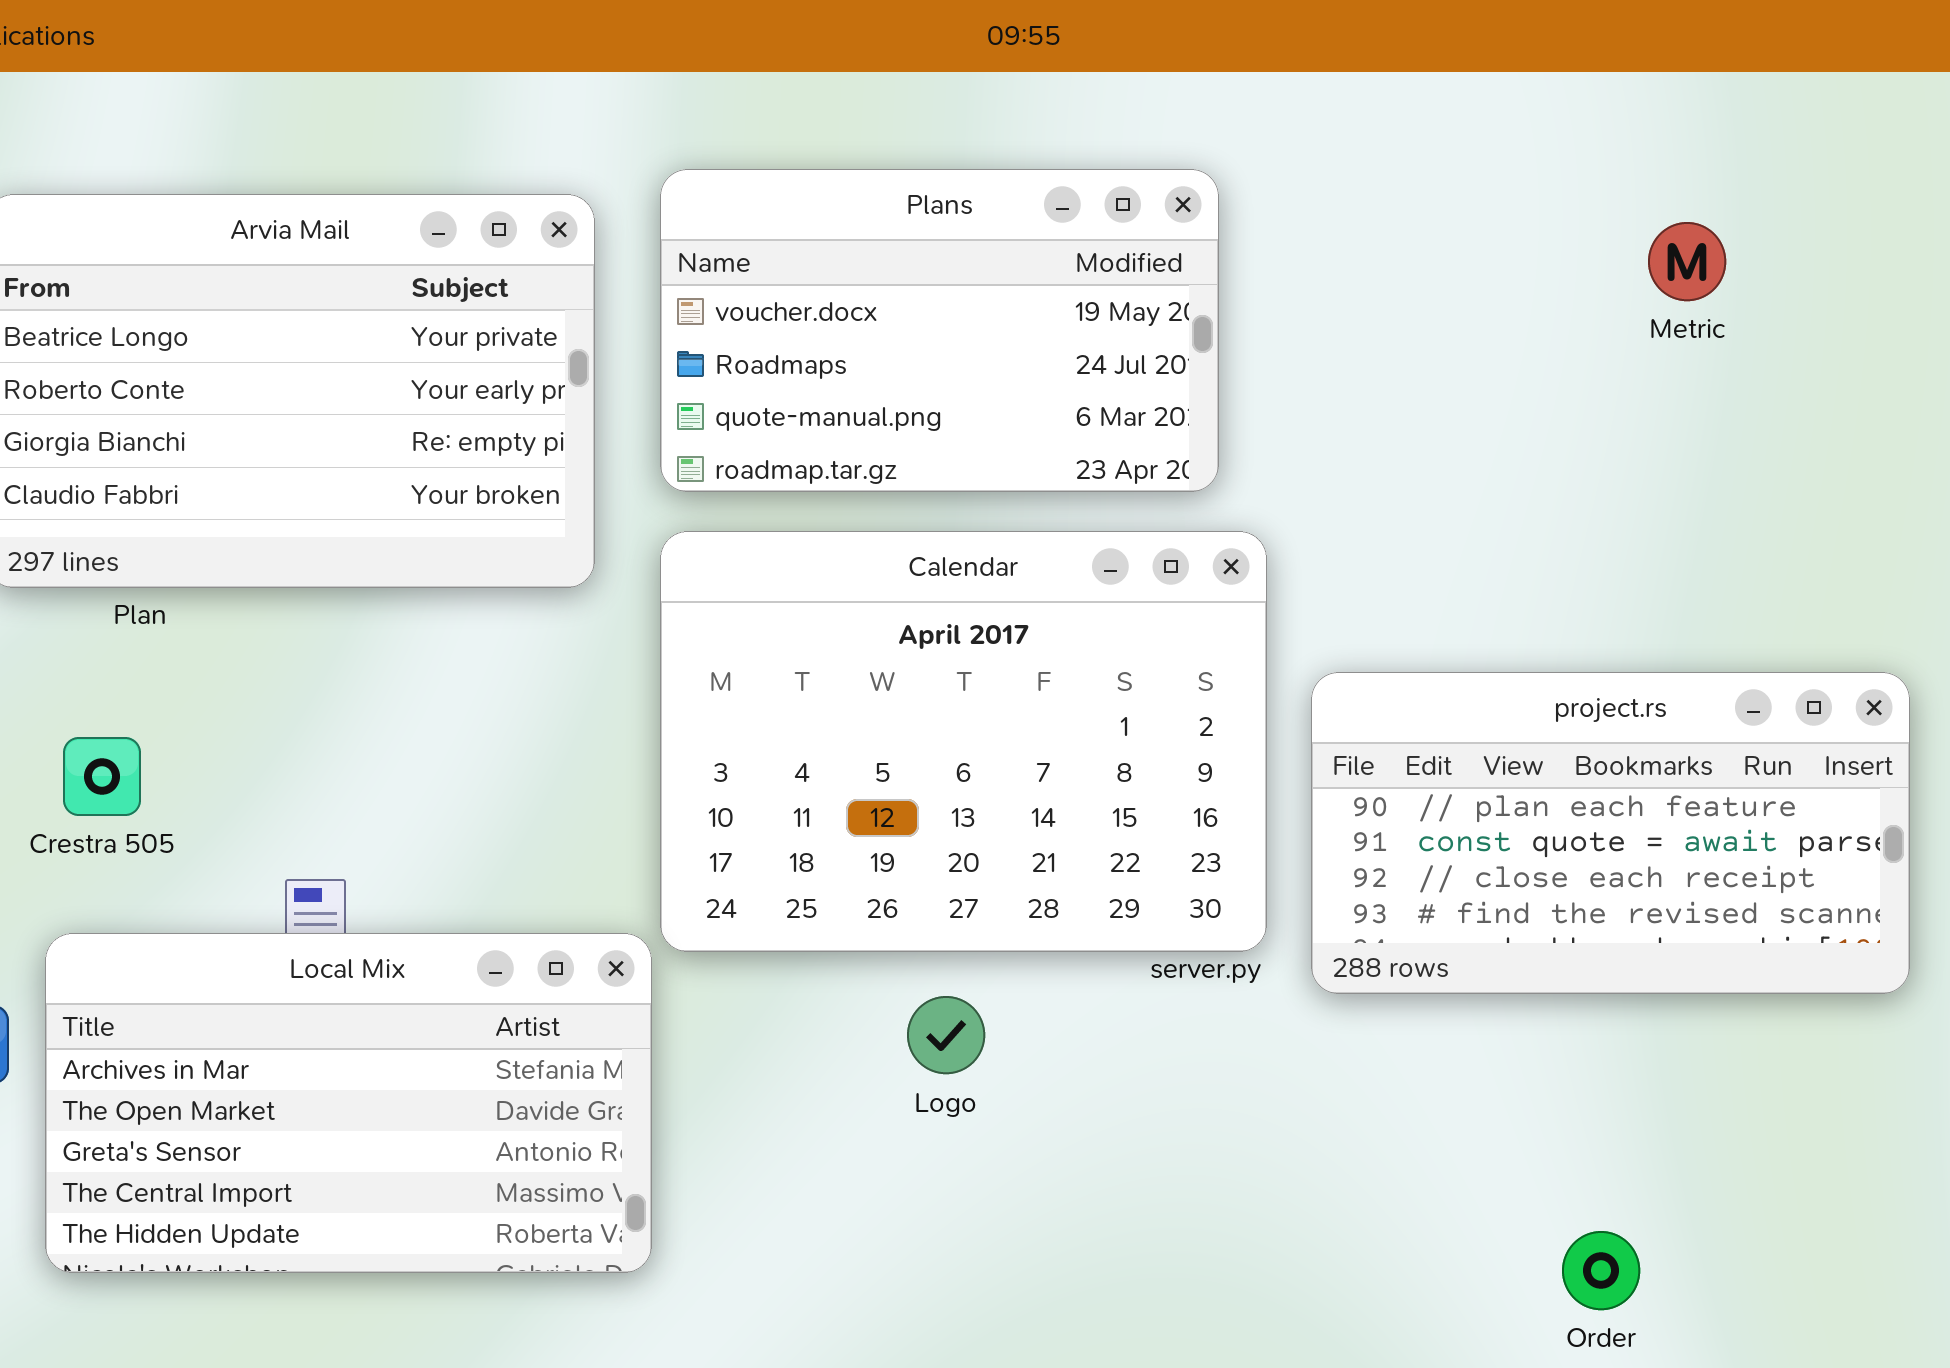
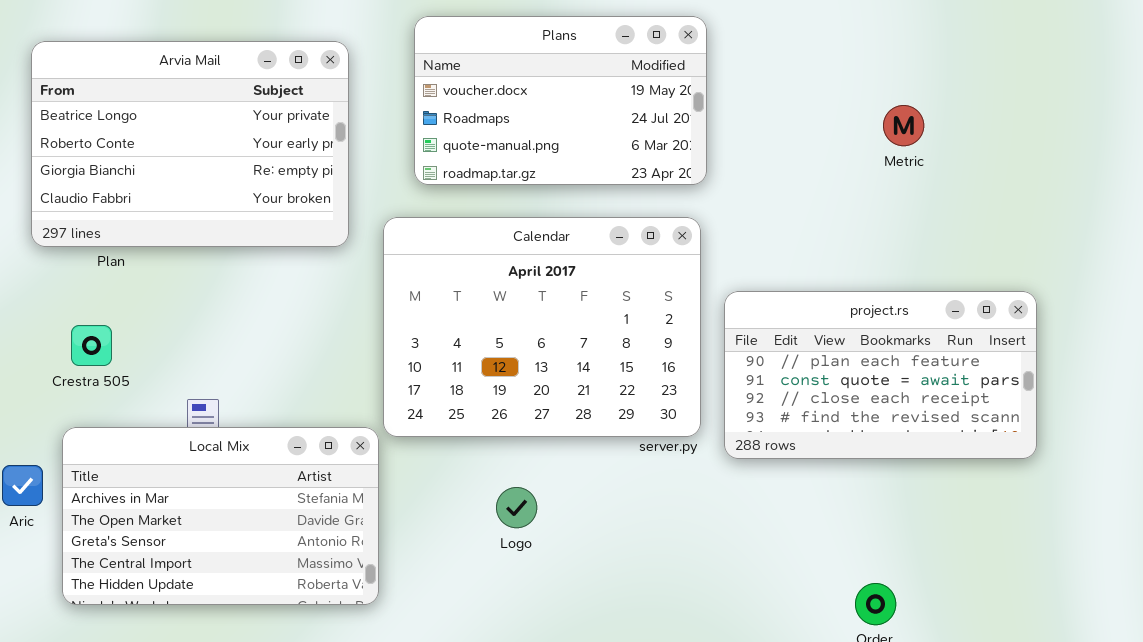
Plans: [660,169,1219,492] -> [414,16,707,185], moved
Metric: [1648,222,1726,301] -> [883,105,924,146], moved
Logo: [907,996,985,1074] -> [496,487,537,528], moved

